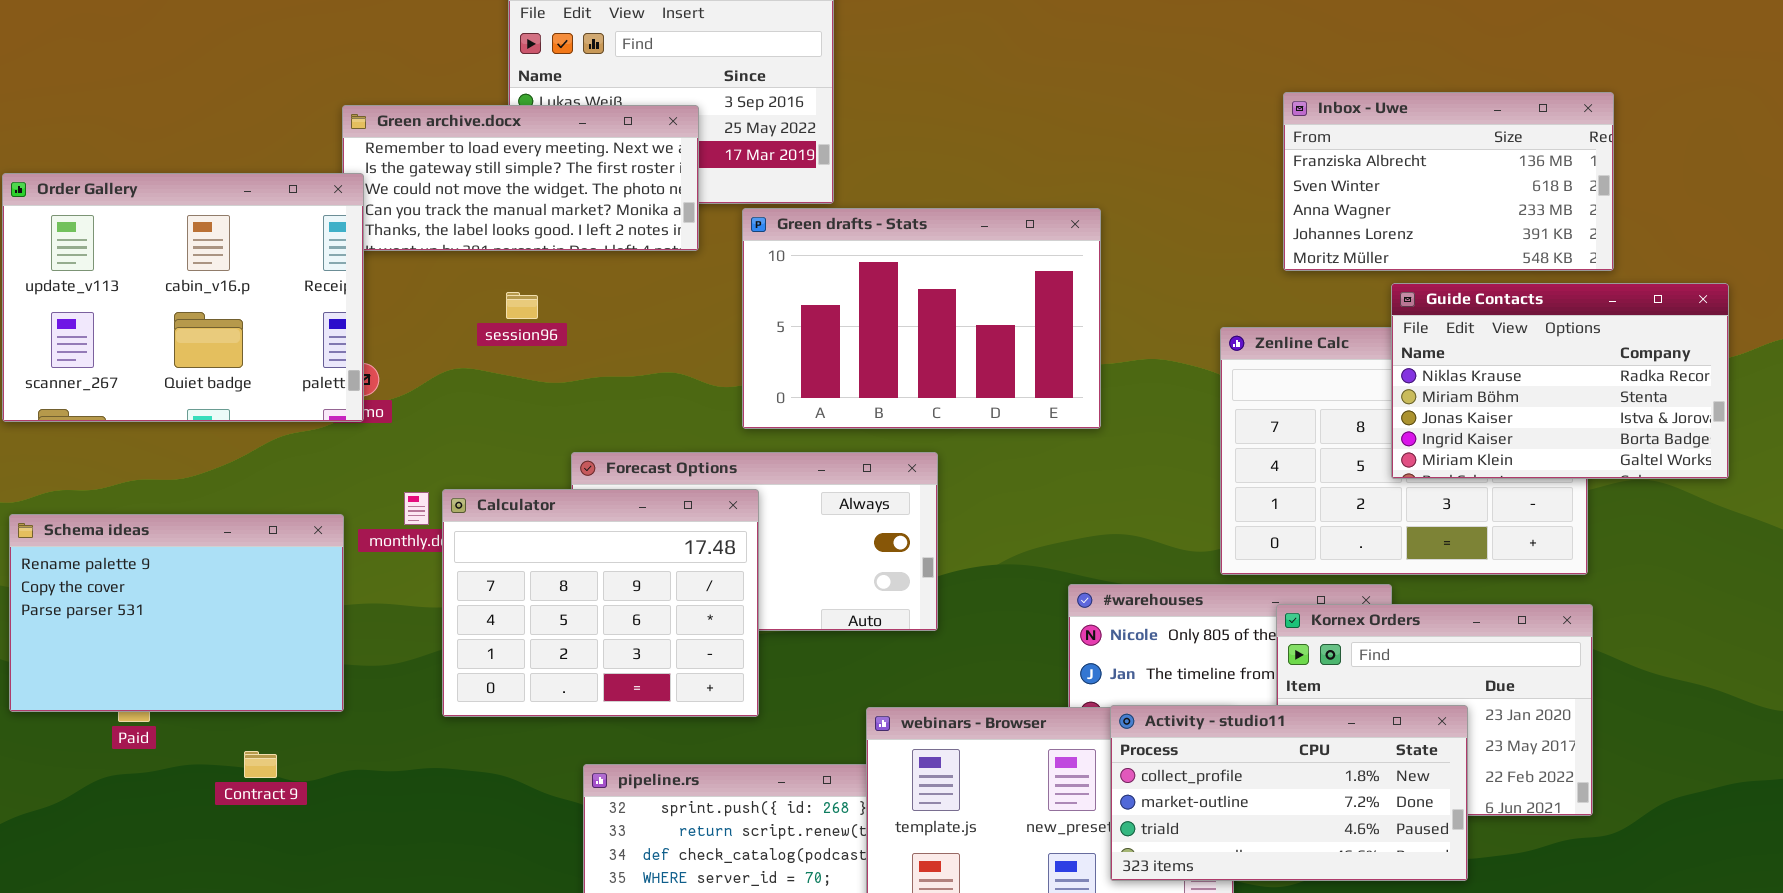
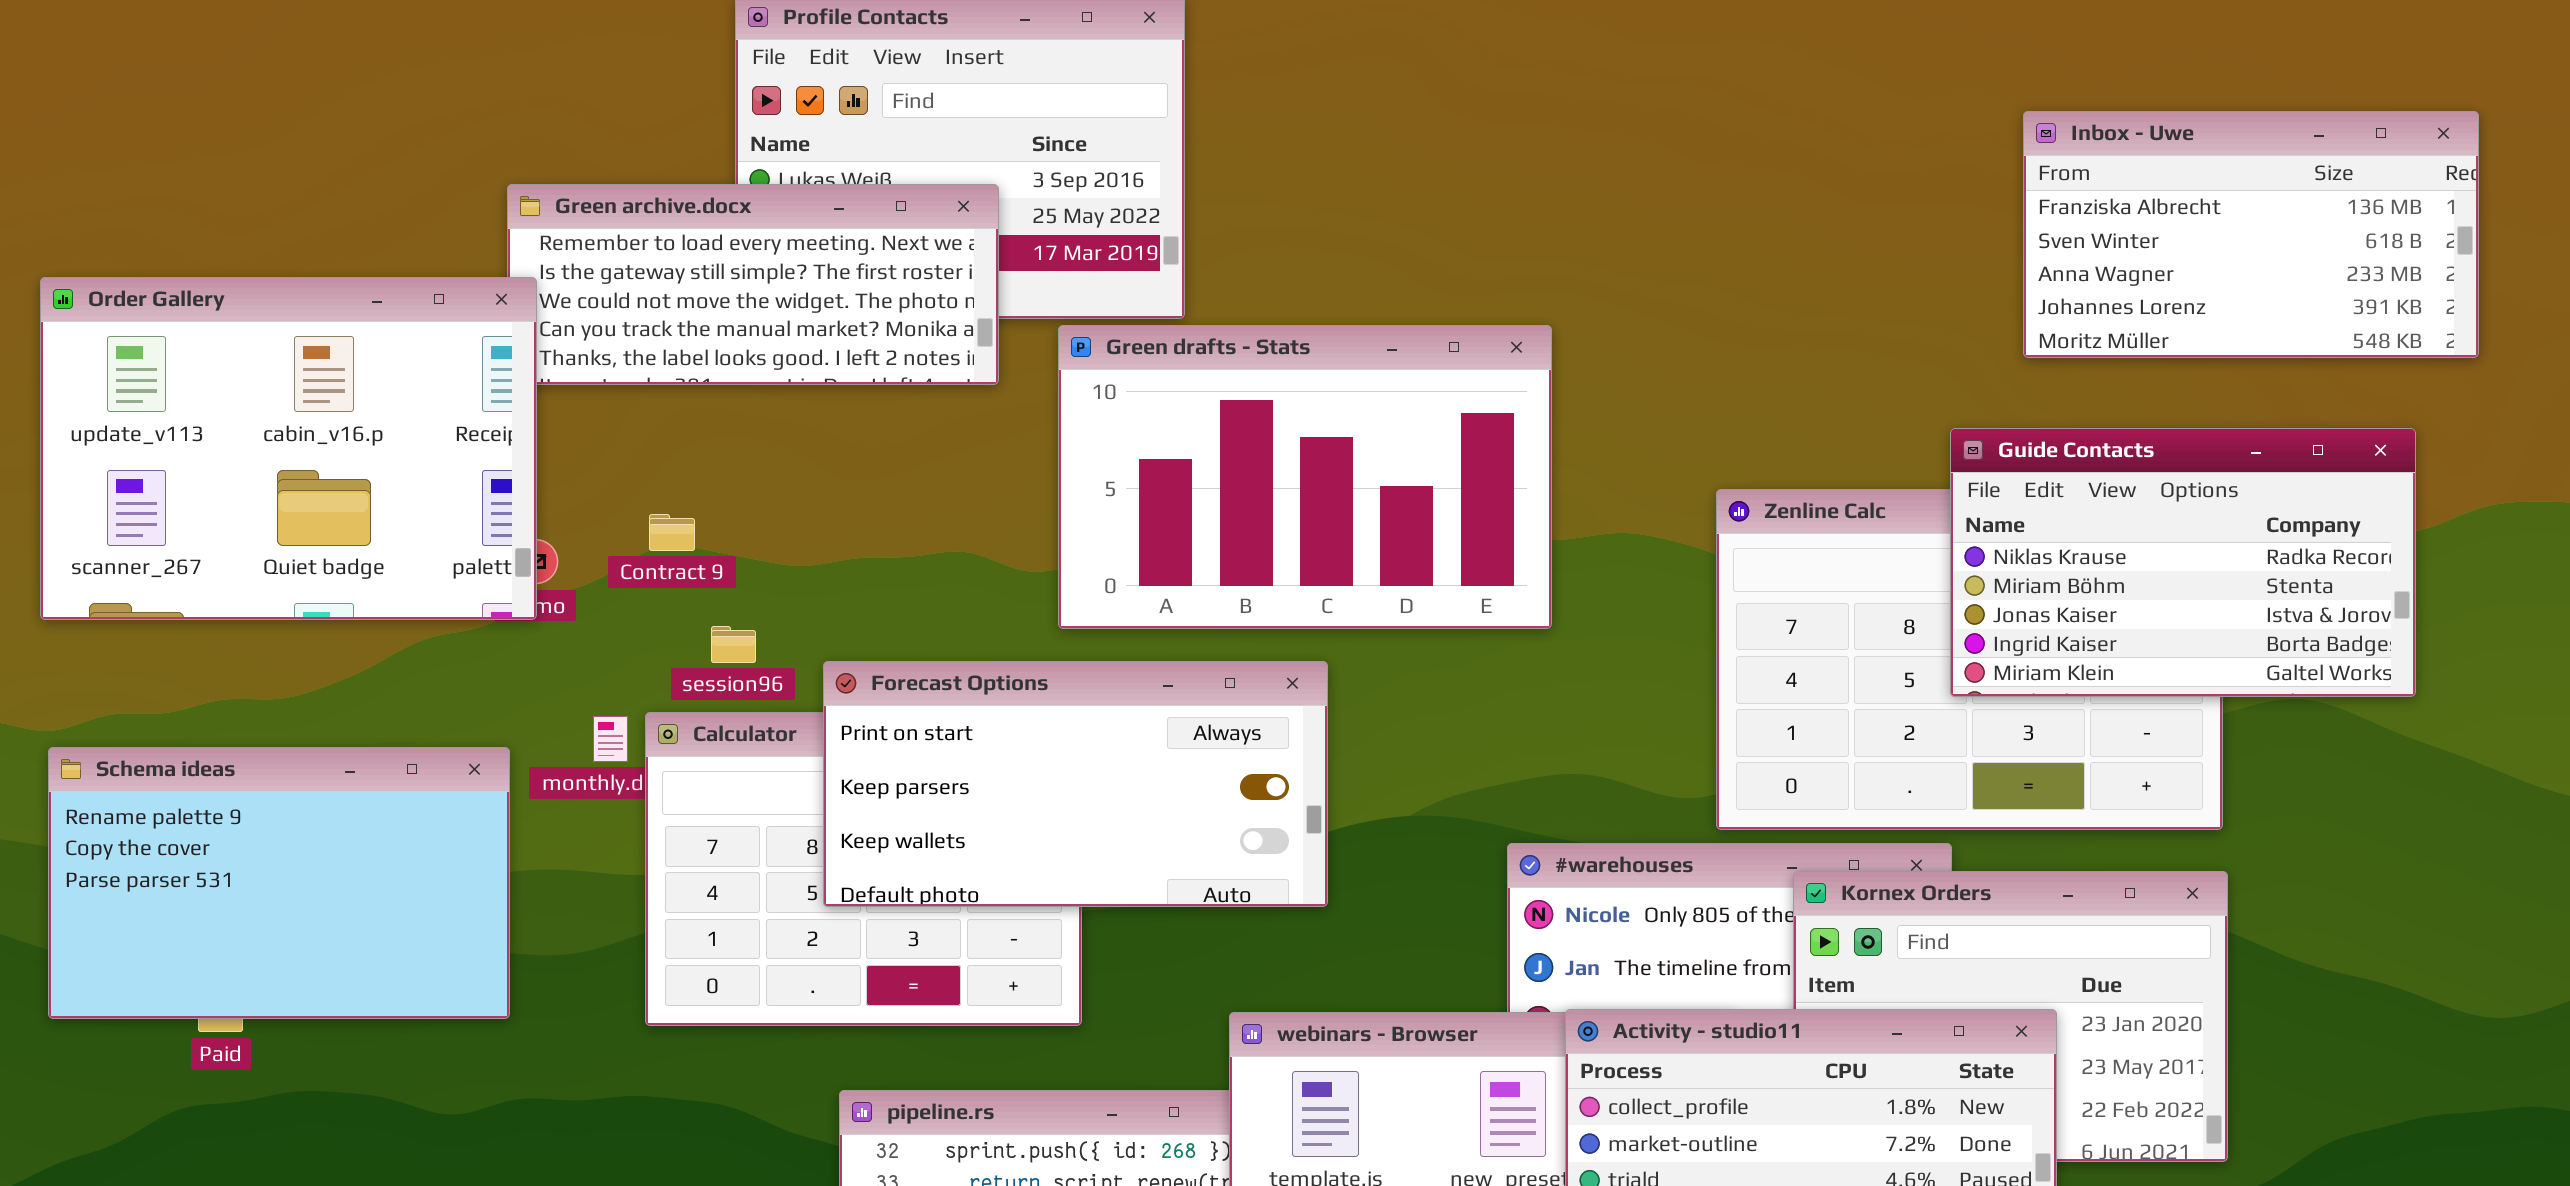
Inbox - Uwe: [1283,92,1614,271] -> [2023,111,2479,358], moved
session96: [506,292,538,319] -> [711,626,756,663], moved
Forecast Options: [571,452,938,631] -> [823,661,1328,907], raised
Contract 9: [244,751,277,778] -> [649,514,695,551], moved

